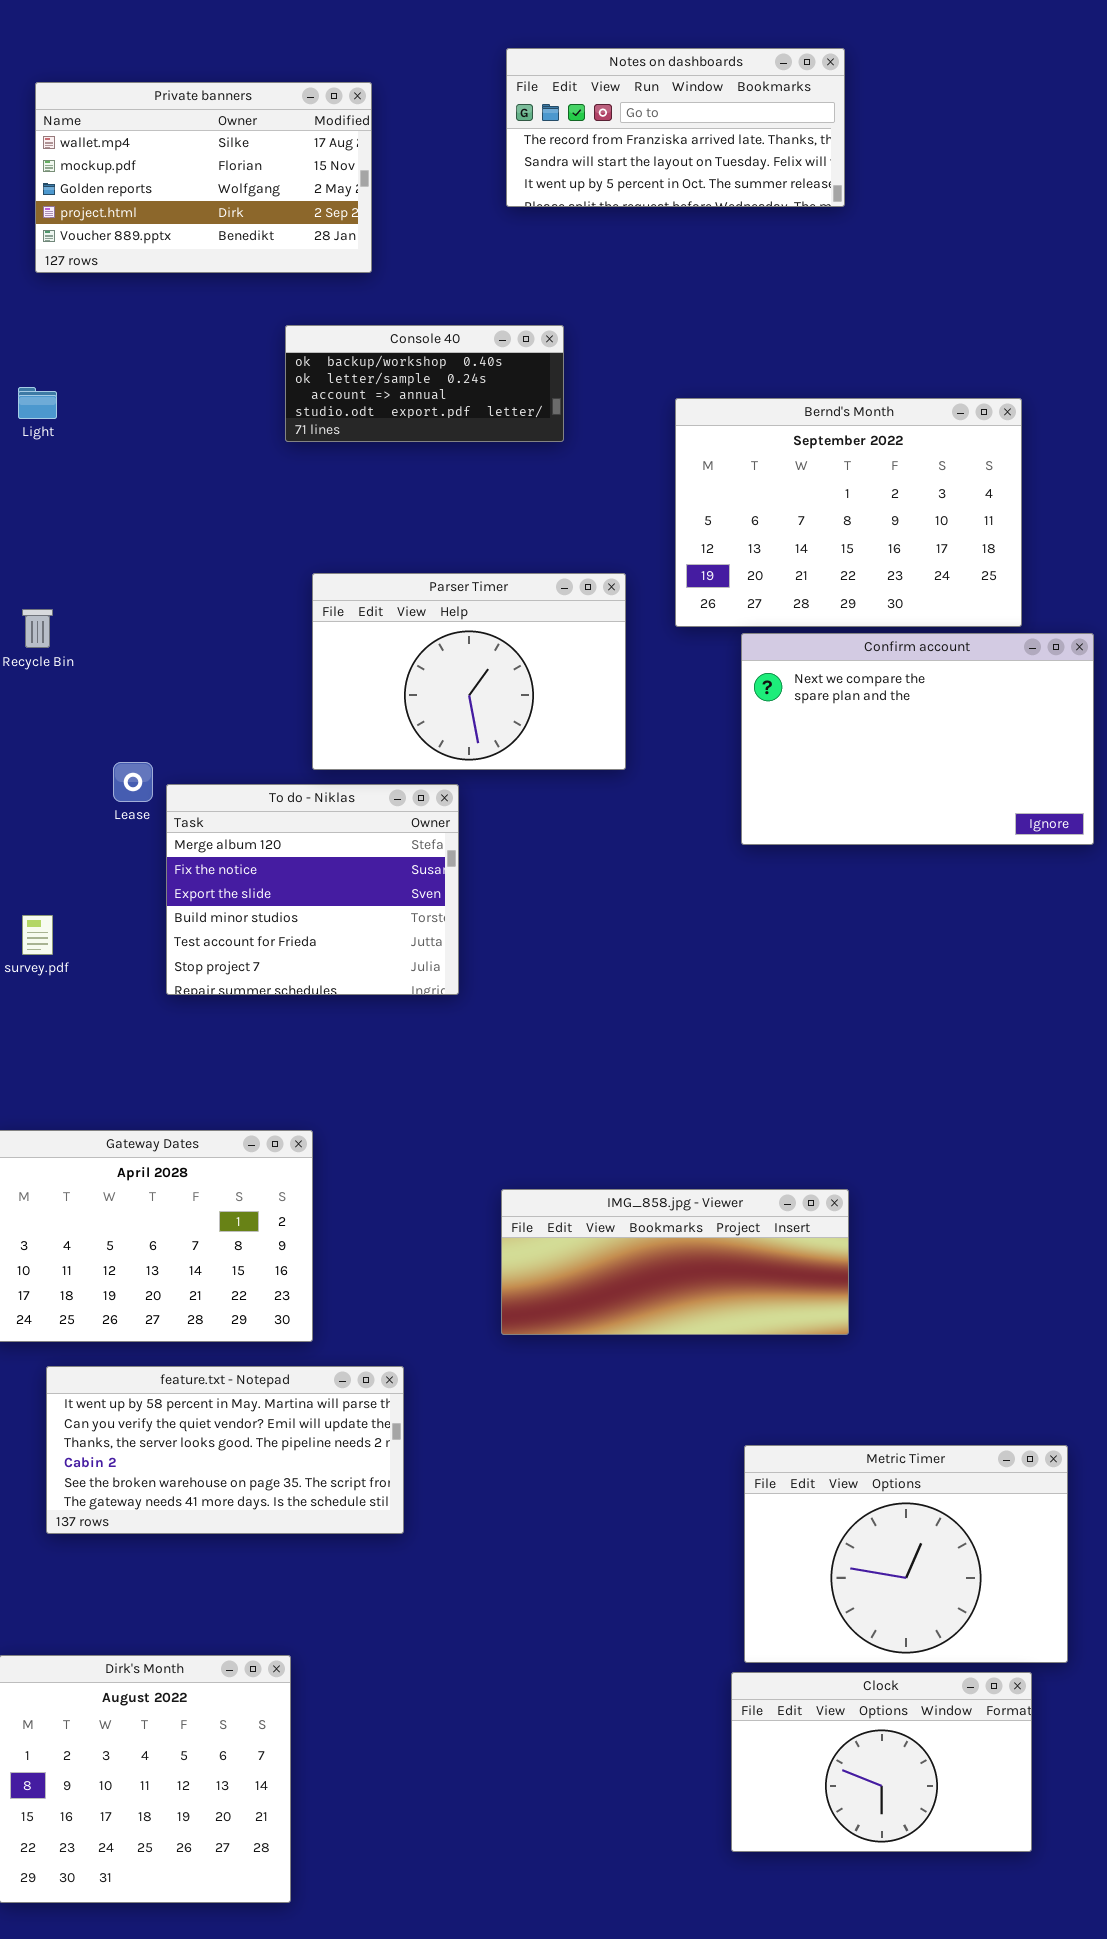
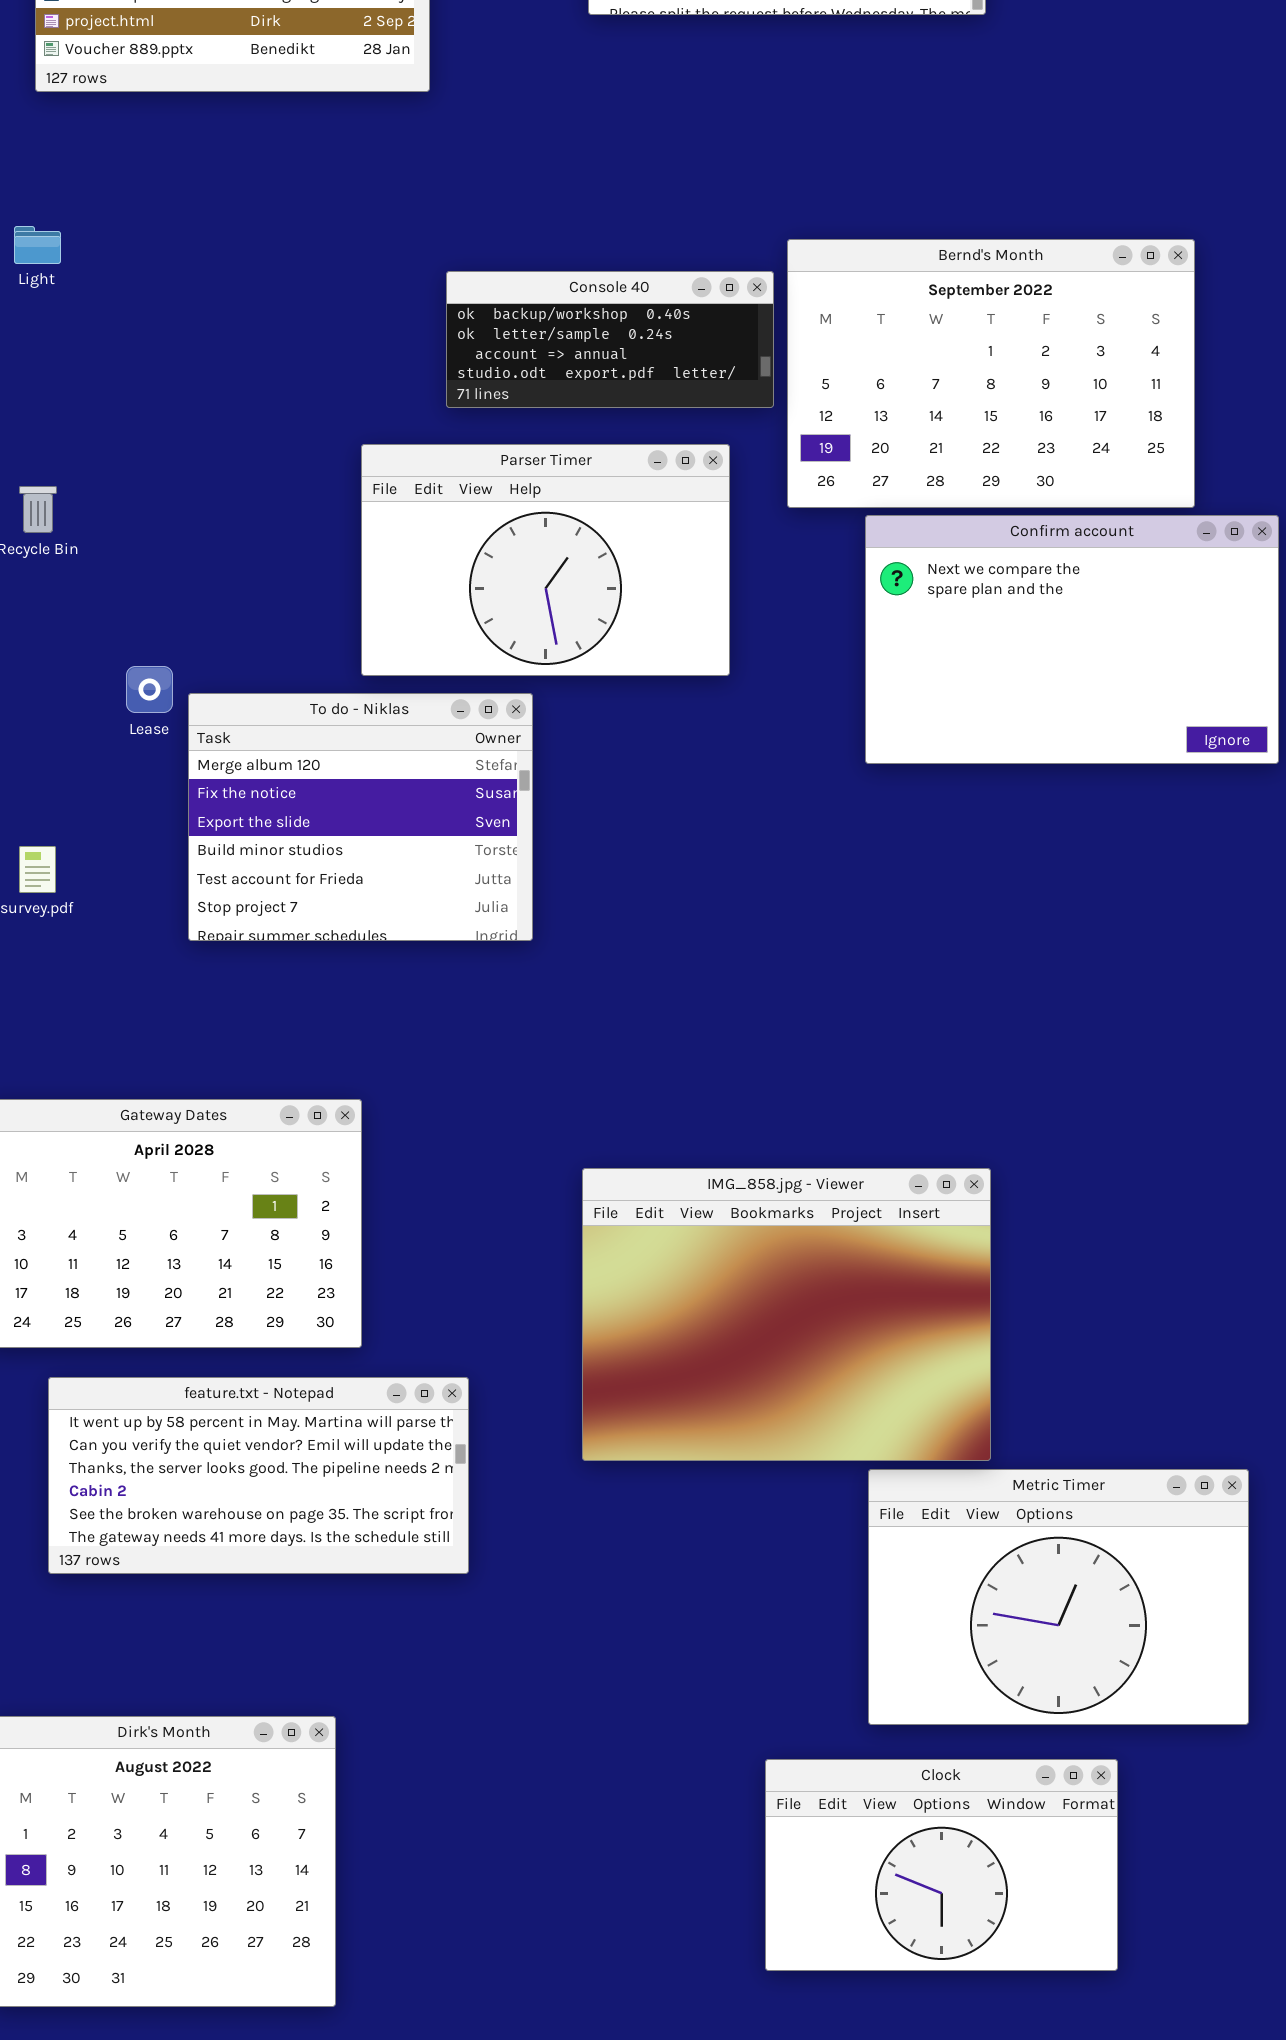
Console 40: [285,325,564,442] -> [446,271,774,408], moved
IMG_858.jpg - Viewer: [501,1189,849,1335] -> [582,1168,991,1461], resized
Clock: [731,1672,1032,1852] -> [765,1759,1118,1971], moved

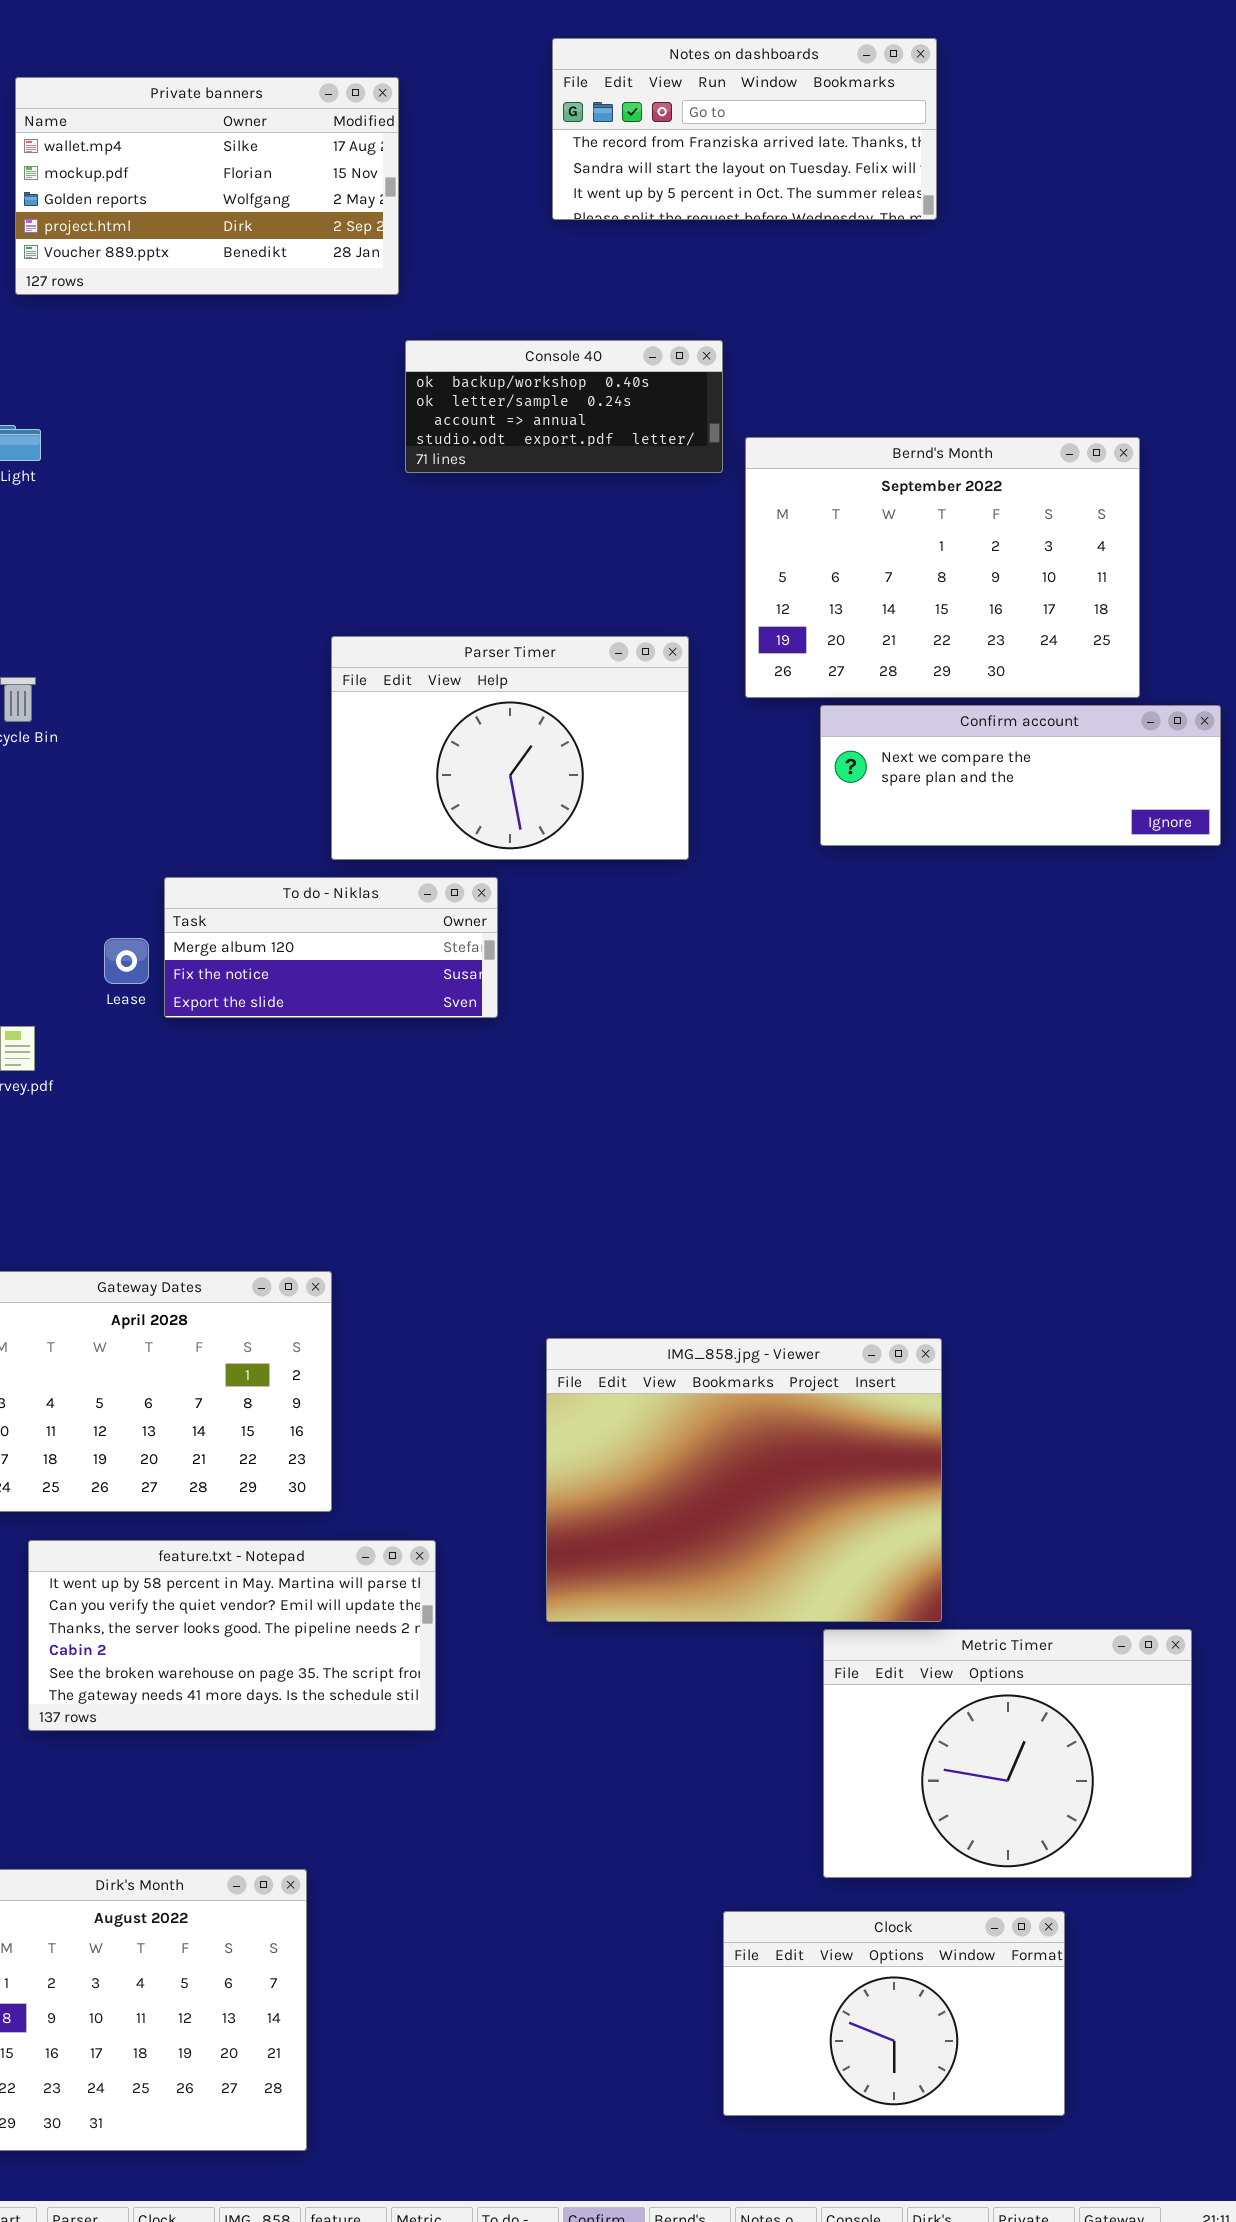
Console 40: [446,271,774,408] -> [405,340,723,473], moved
Confirm account: [865,515,1279,764] -> [820,705,1221,846], resized
Lease: [126,666,173,713] -> [104,938,149,984], moved
To do - Niklas: [188,693,533,941] -> [164,877,498,1018], resized

